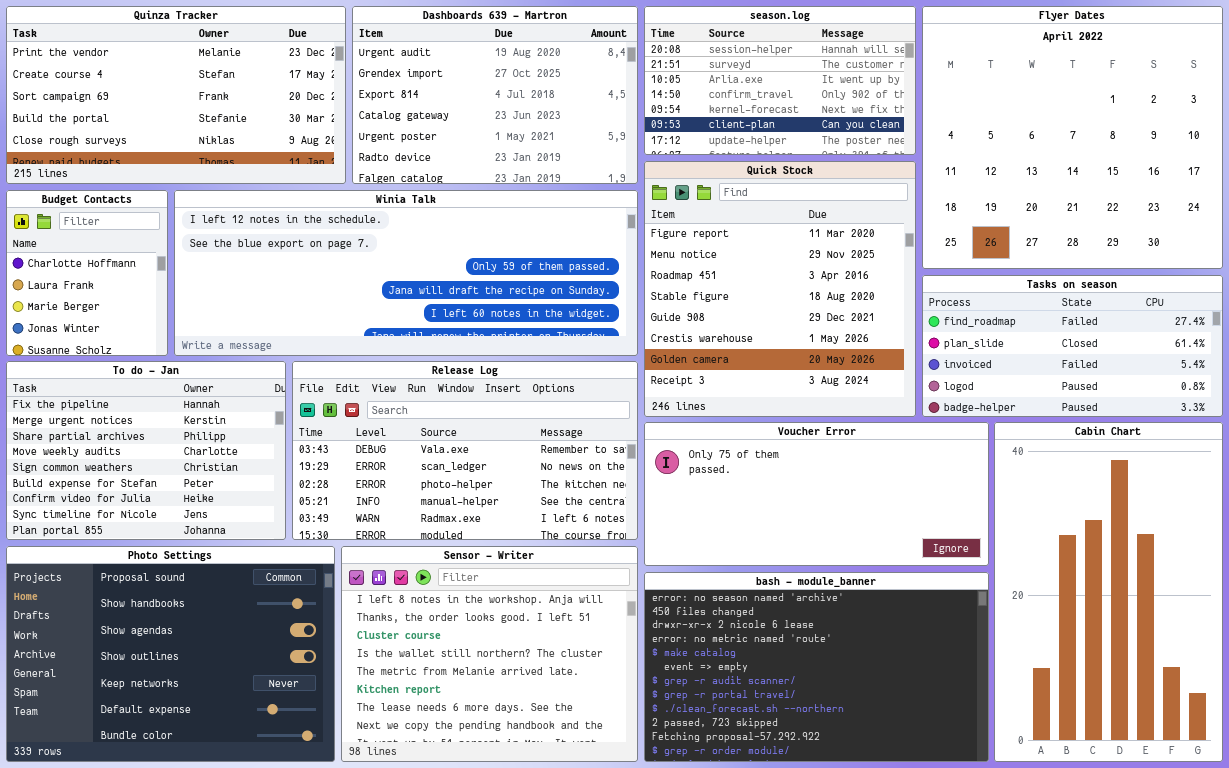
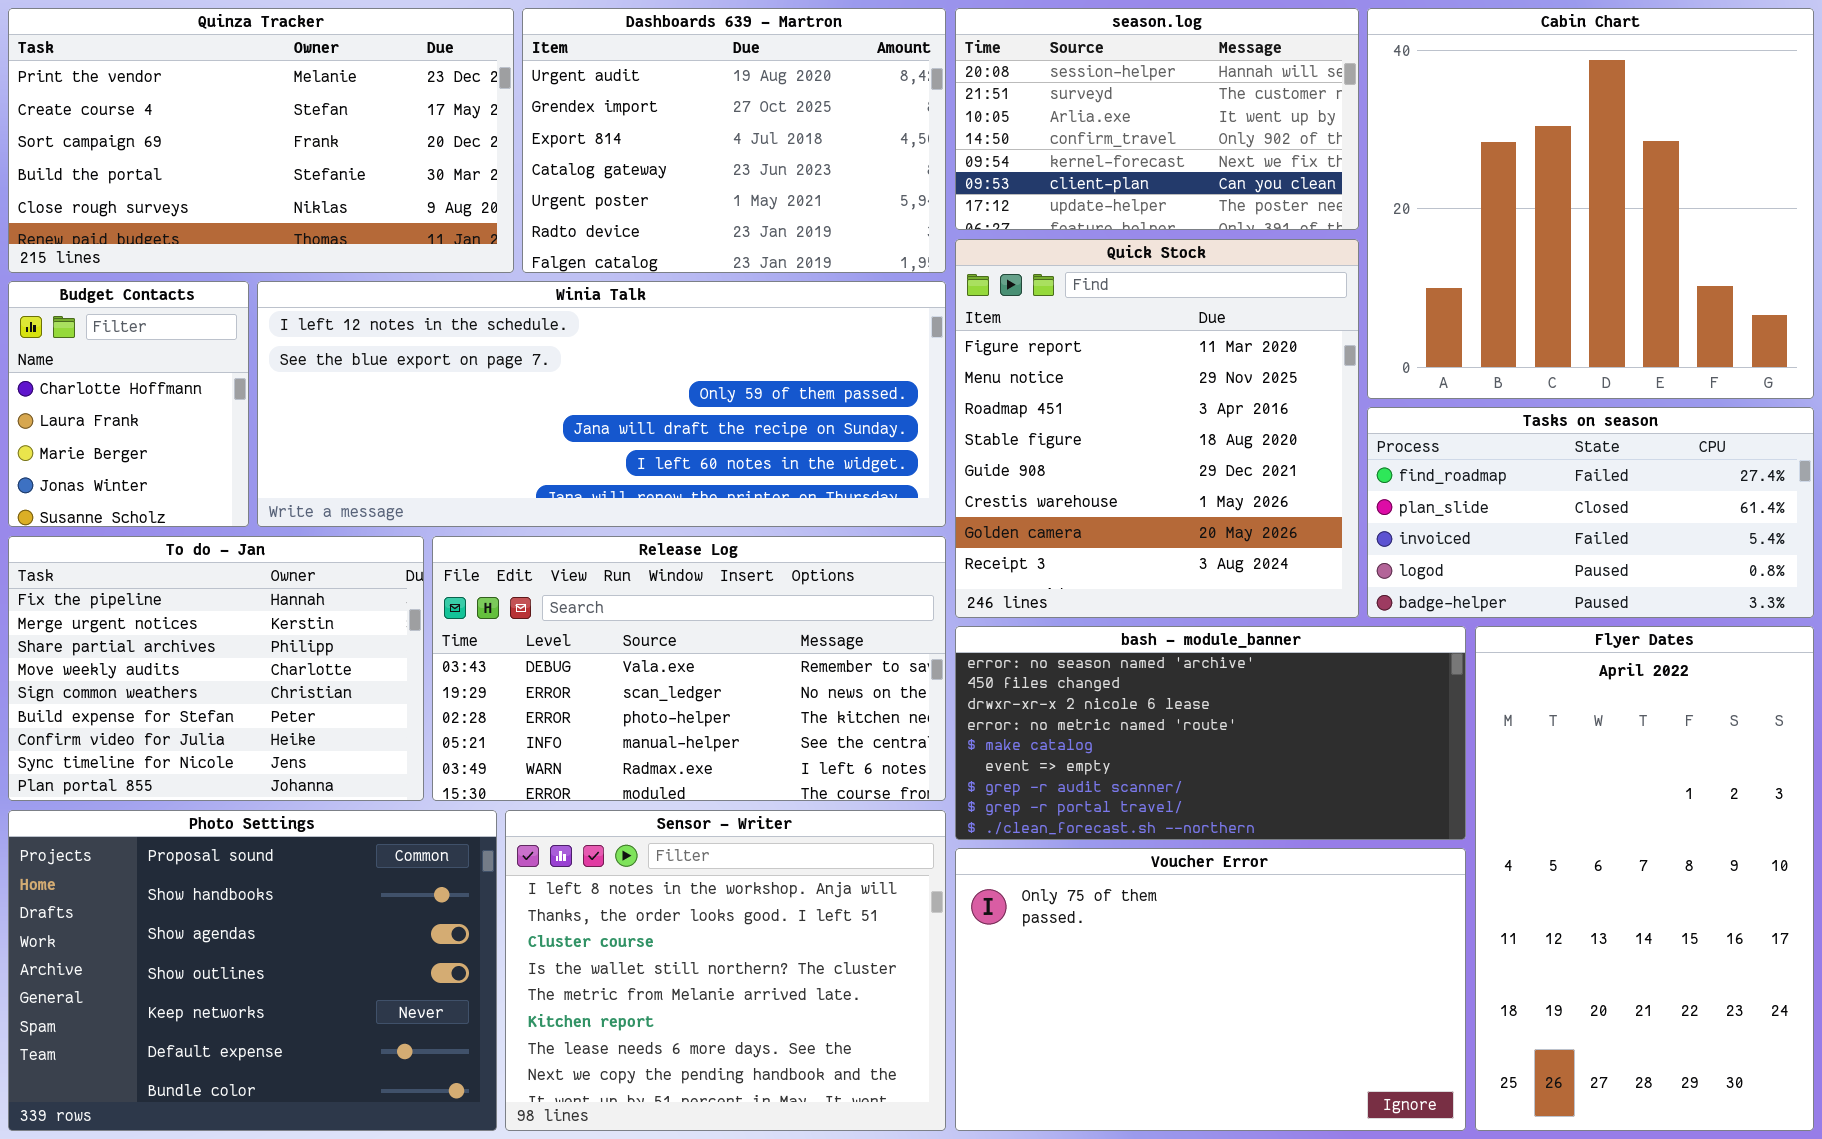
Flyer Dates: [922,6,1223,269] -> [1475,626,1814,1131], moved, resized
Voucher Error: [644,422,989,566] -> [955,848,1466,1131], moved, resized
Cabin Chart: [994,422,1223,762] -> [1367,8,1814,399], moved, resized
bash - module_banner: [644,572,989,762] -> [955,626,1466,840], moved, resized

